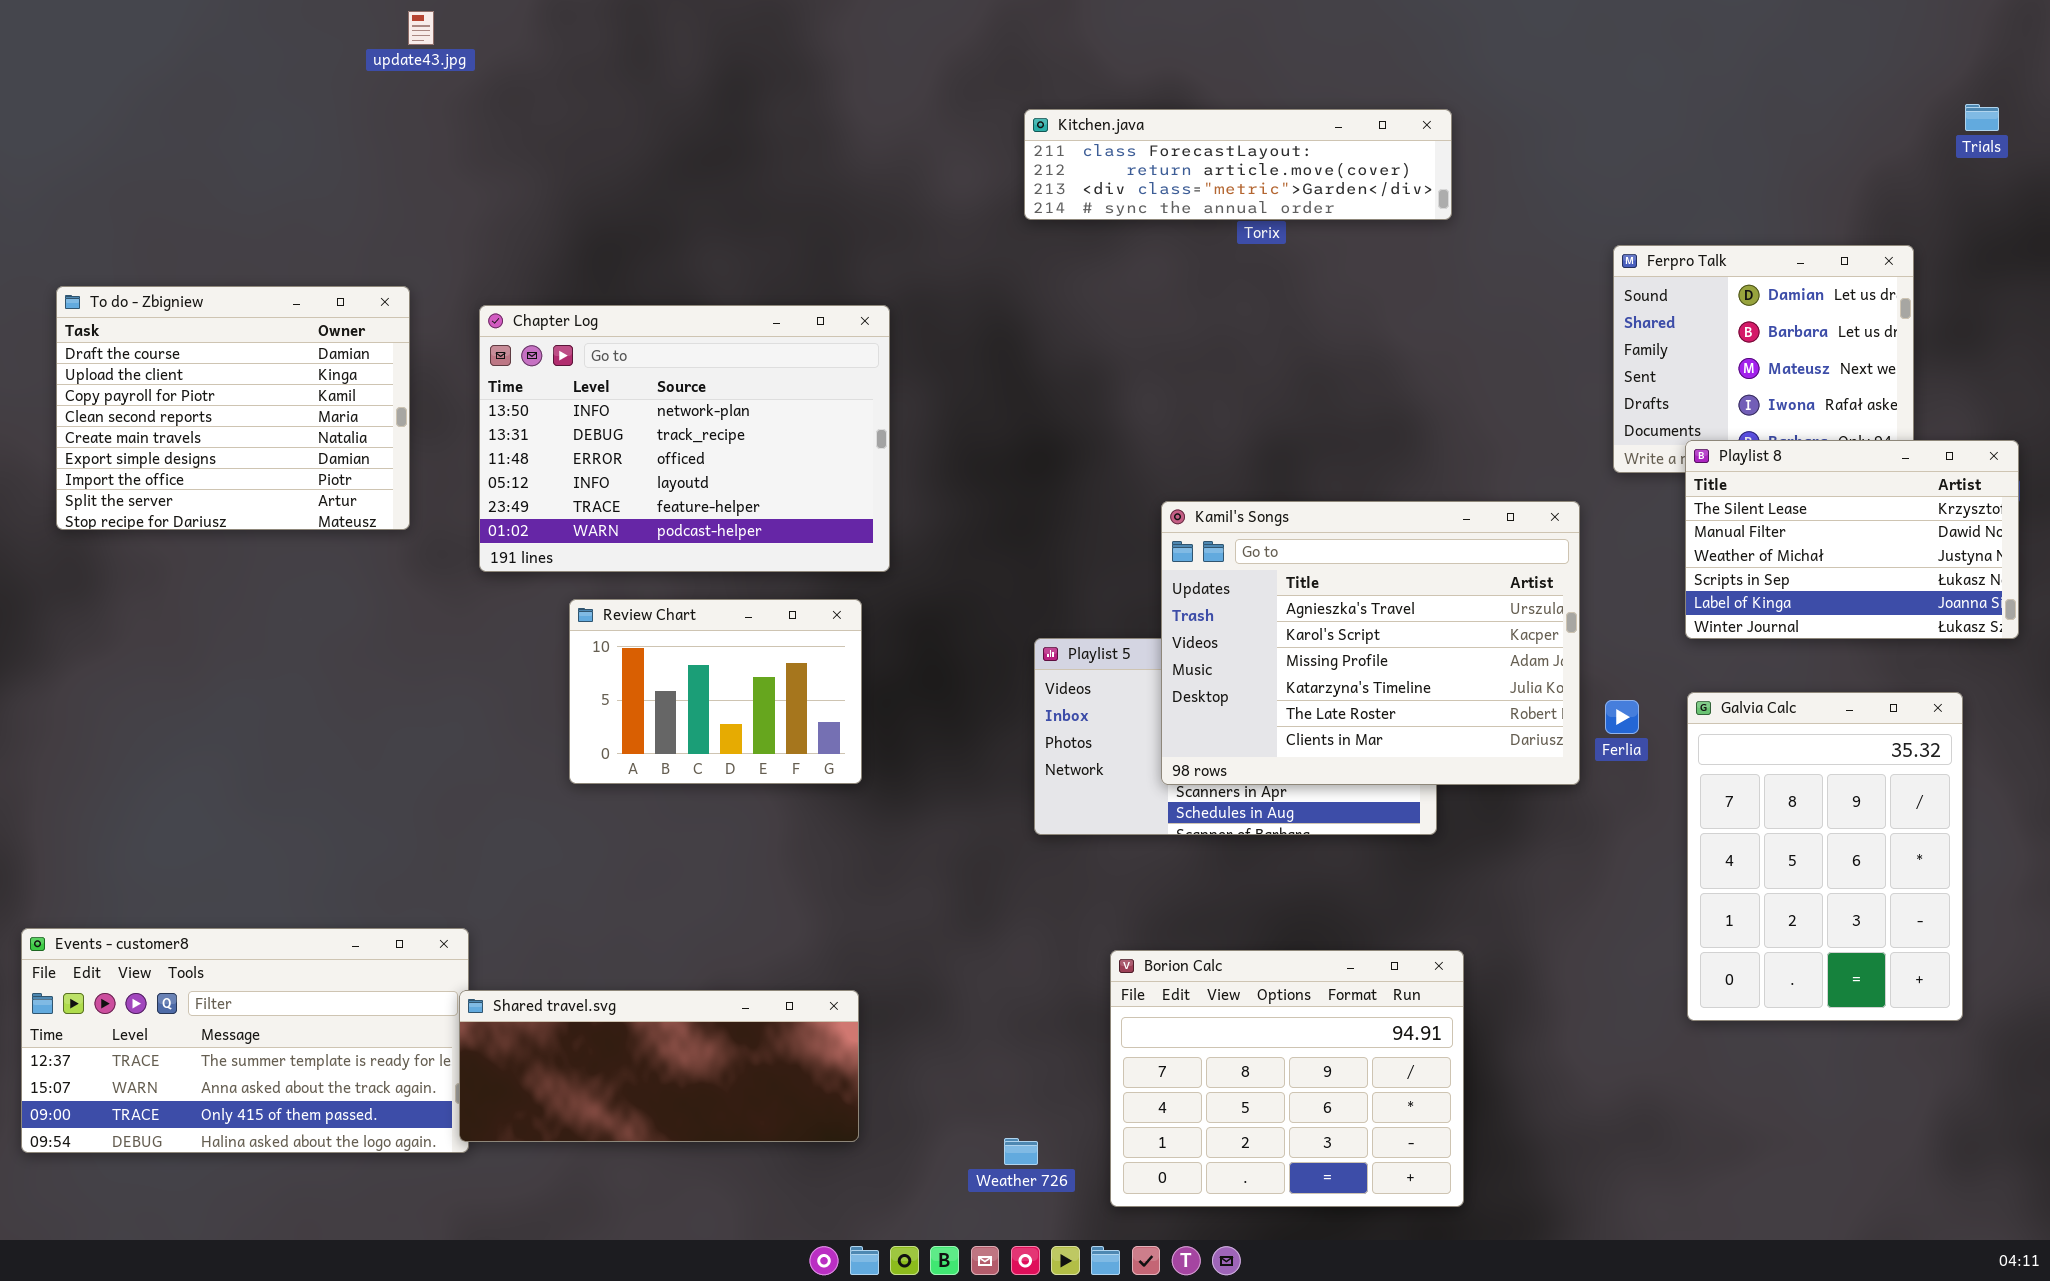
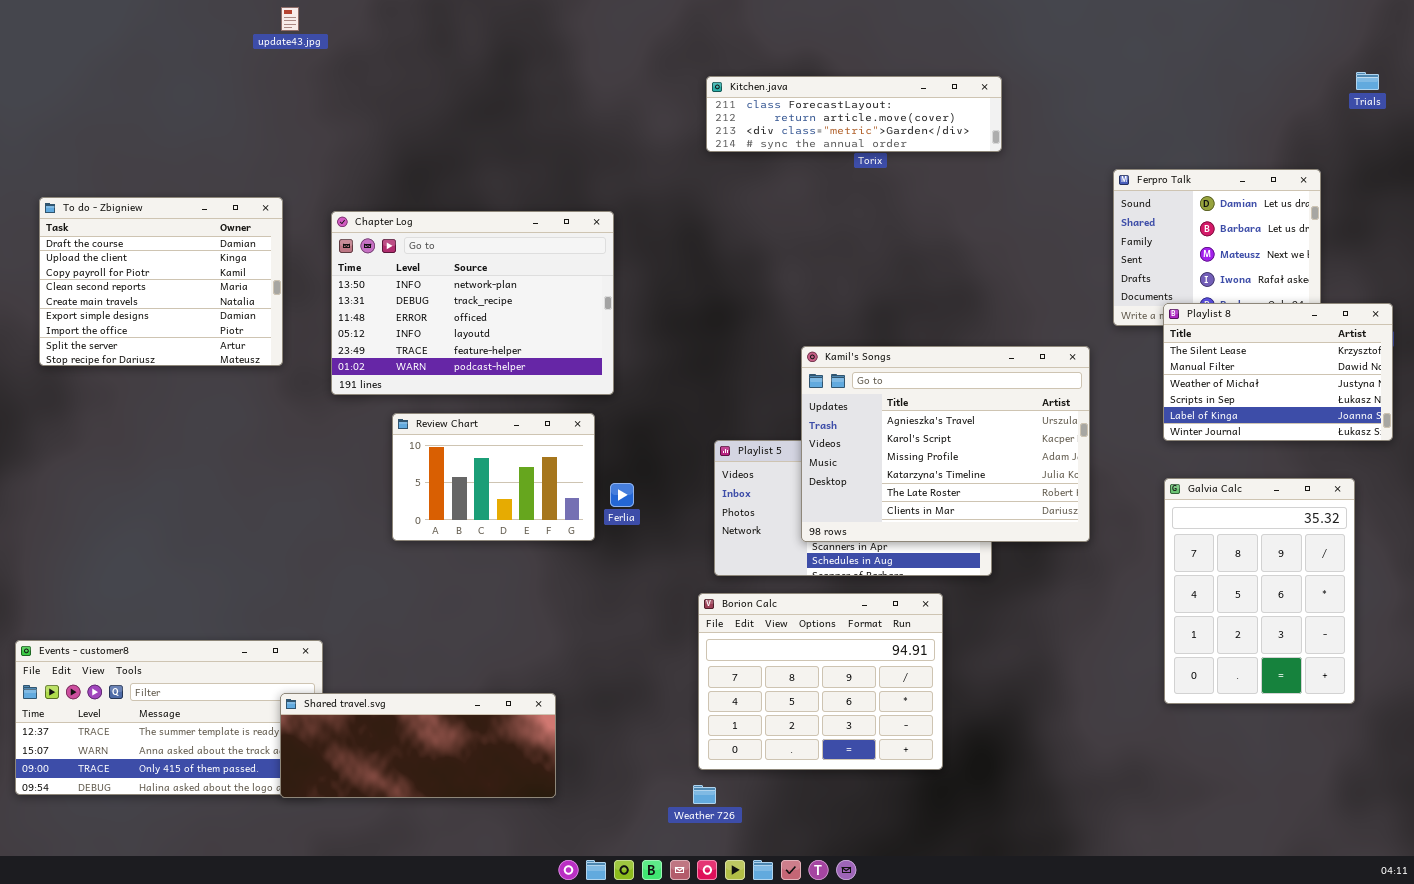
Ferlia: [1605,700,1639,734] -> [610,483,634,507], moved
Borion Calc: [1110,950,1464,1207] -> [698,593,943,770], moved
Shared travel.svg: [459,990,859,1142] -> [280,693,556,798], moved

